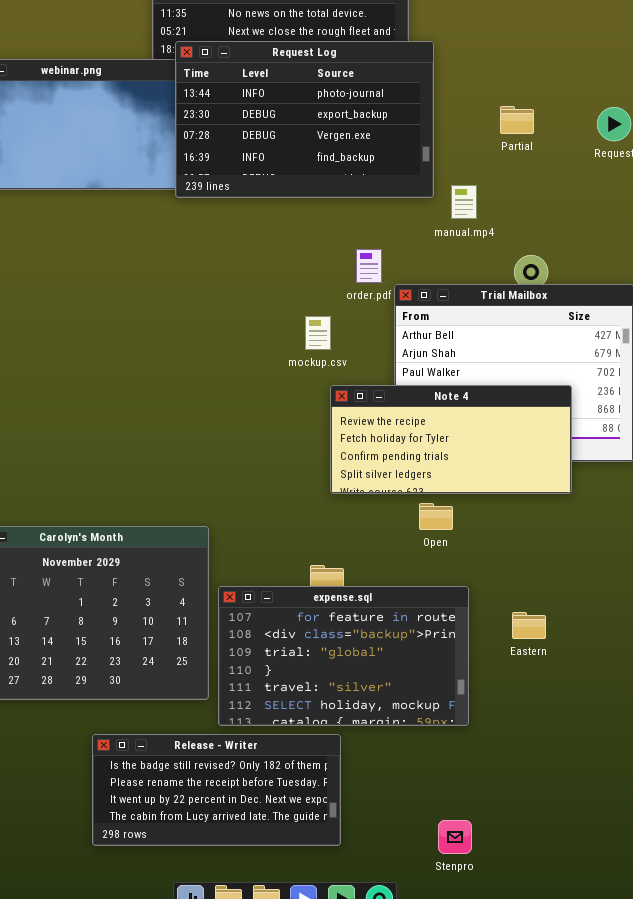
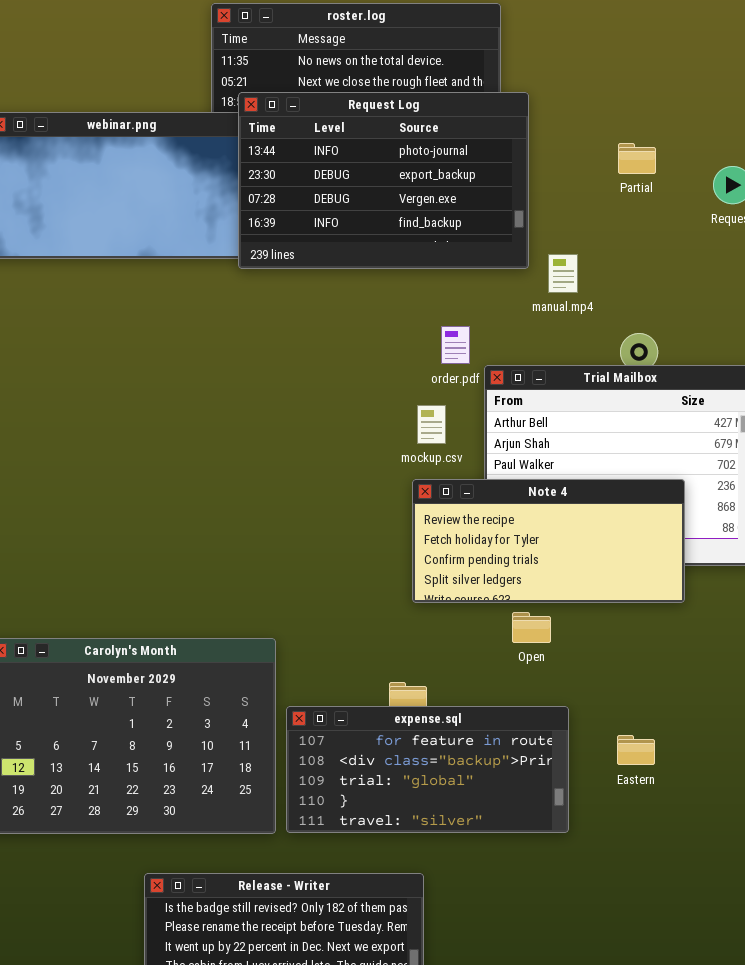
Partial: [500,106,534,134] -> [618,143,656,174], moved
mockup.csv: [305,316,331,350] -> [417,405,446,444], moved
expense.sql: [218,586,469,726] -> [286,706,569,833], resized

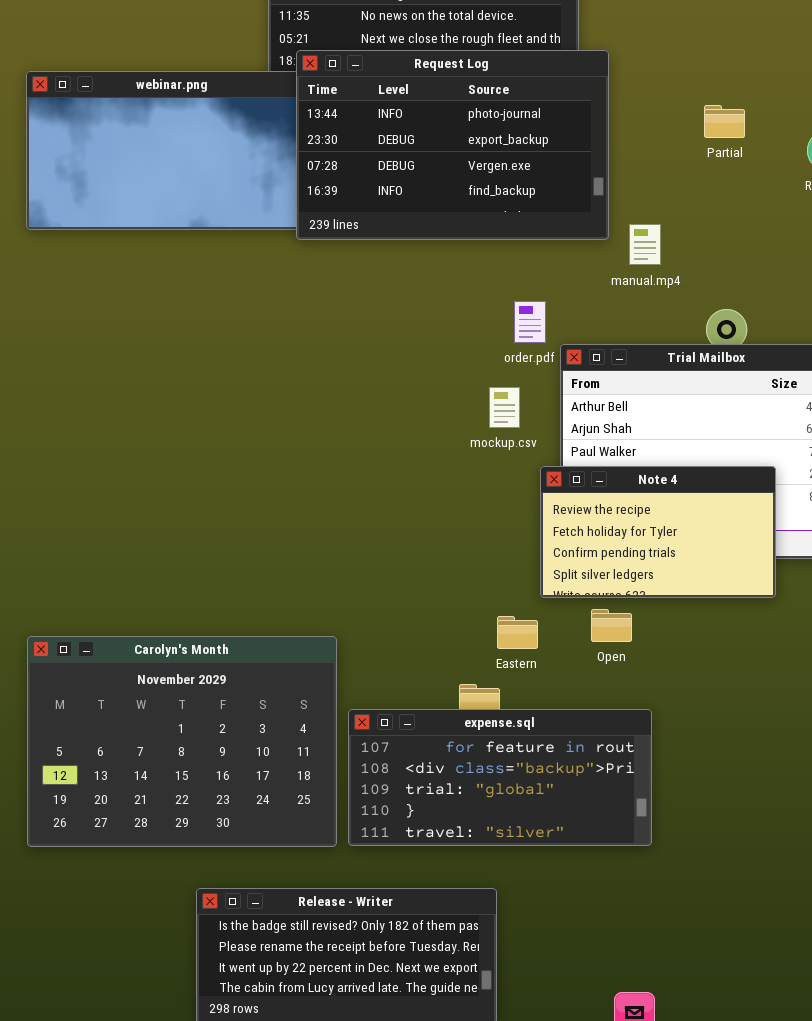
Note 4: [412,479,685,603] -> [540,466,776,598], resized
Eastern: [617,735,655,765] -> [497,616,538,649], moved

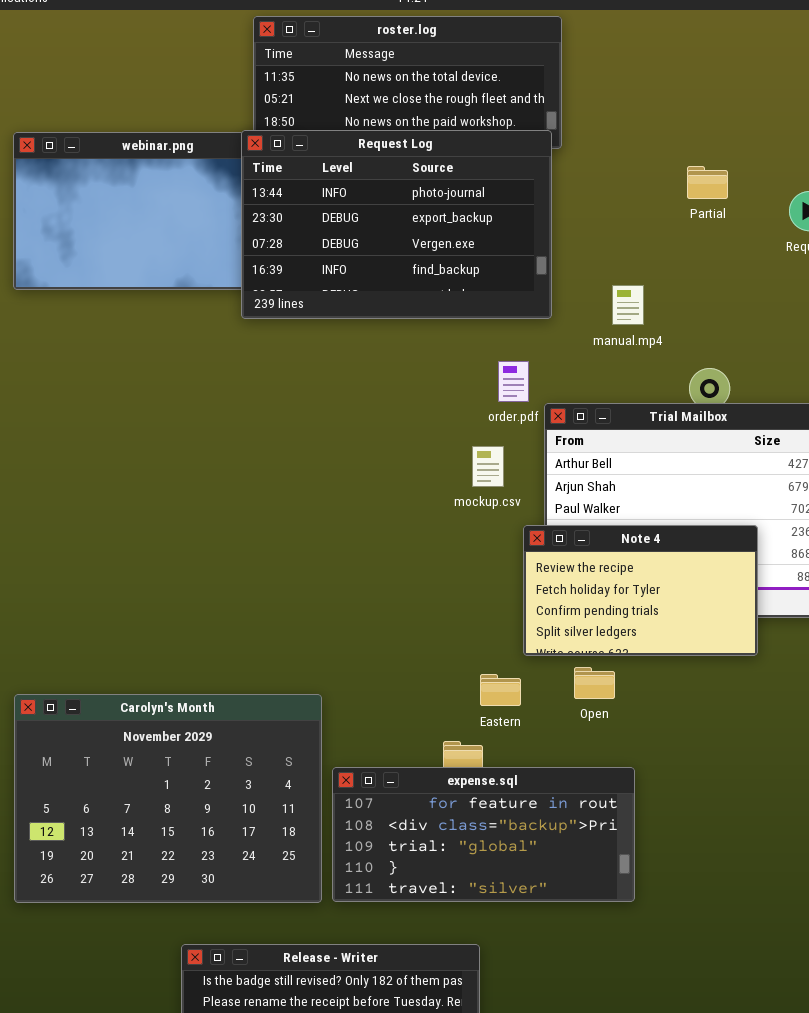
Request Log: [296,50,609,240] -> [241,130,552,319], moved

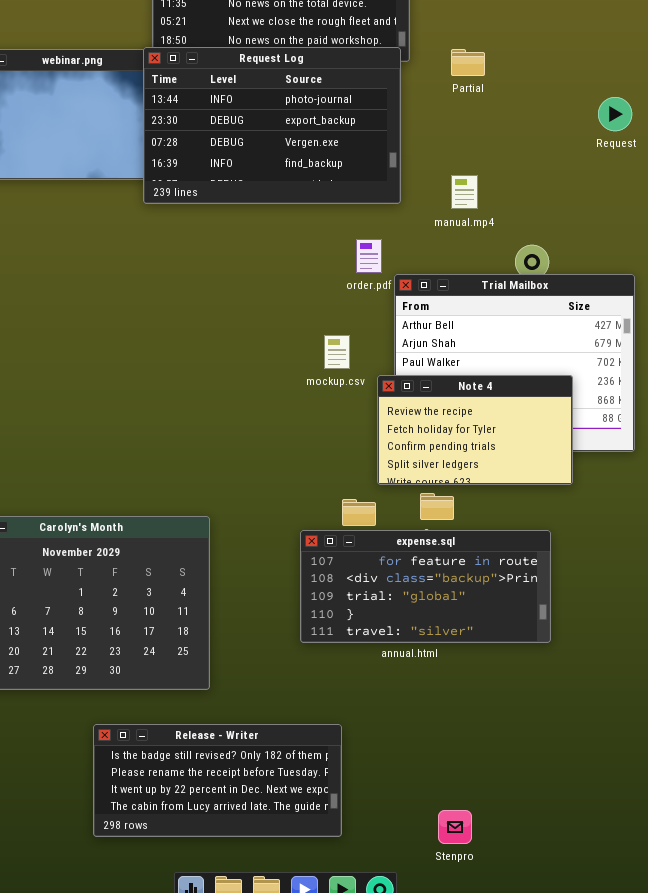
Partial: [687,166,728,199] -> [451,49,485,76], moved
mockup.csv: [472,446,504,487] -> [324,335,350,369], moved
expense.sql: [332,767,635,902] -> [300,530,551,643], moved

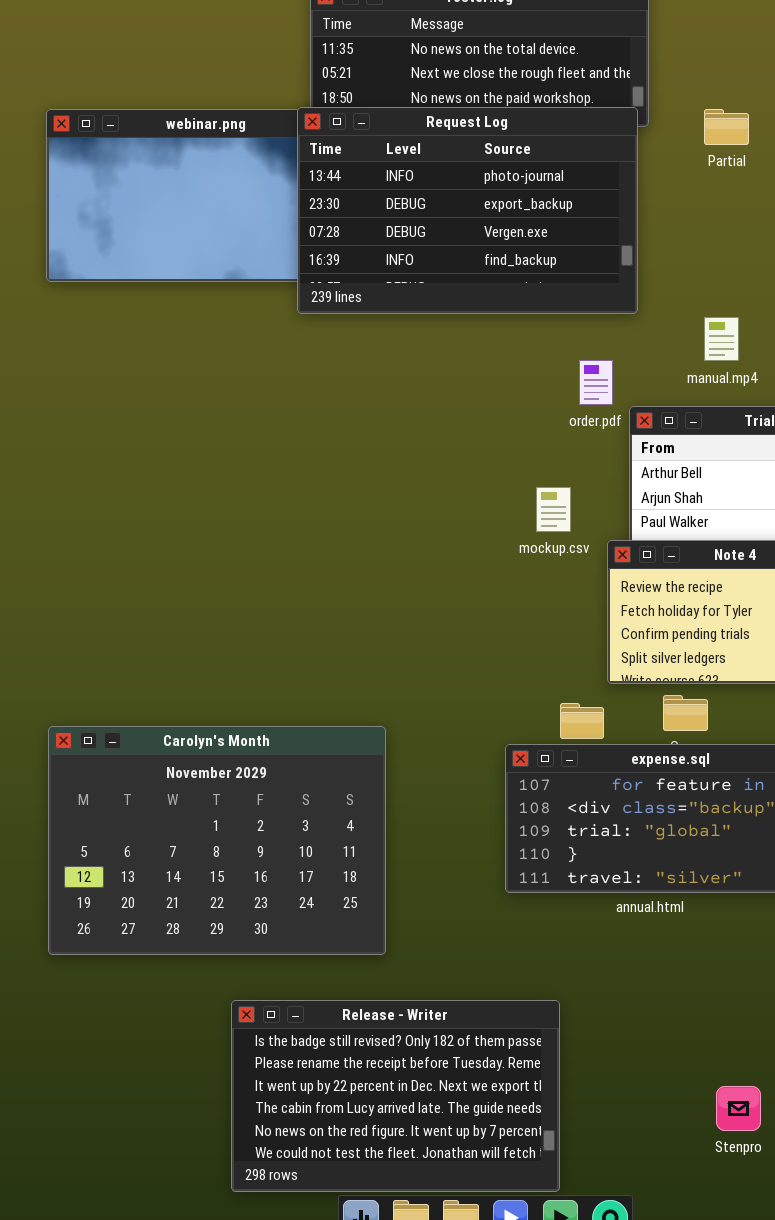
manual.mp4: [451,175,478,209] -> [704,317,739,361], moved
Release - Writer: [93,724,342,837] -> [231,1000,560,1192], resized
Stenpro: [438,810,472,844] -> [716,1086,761,1131], moved

